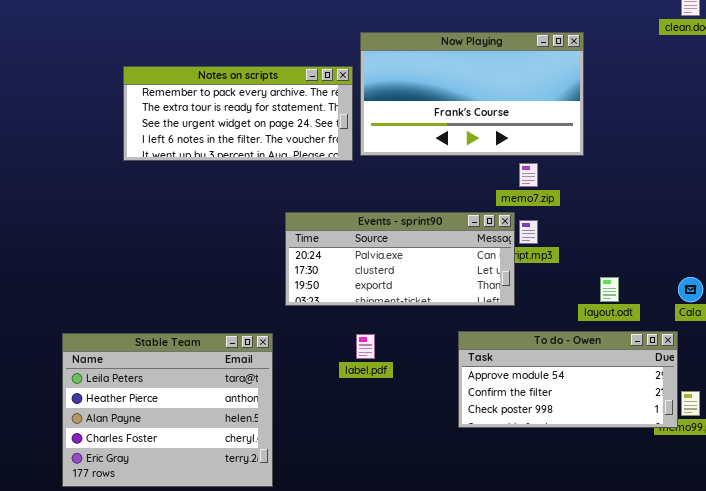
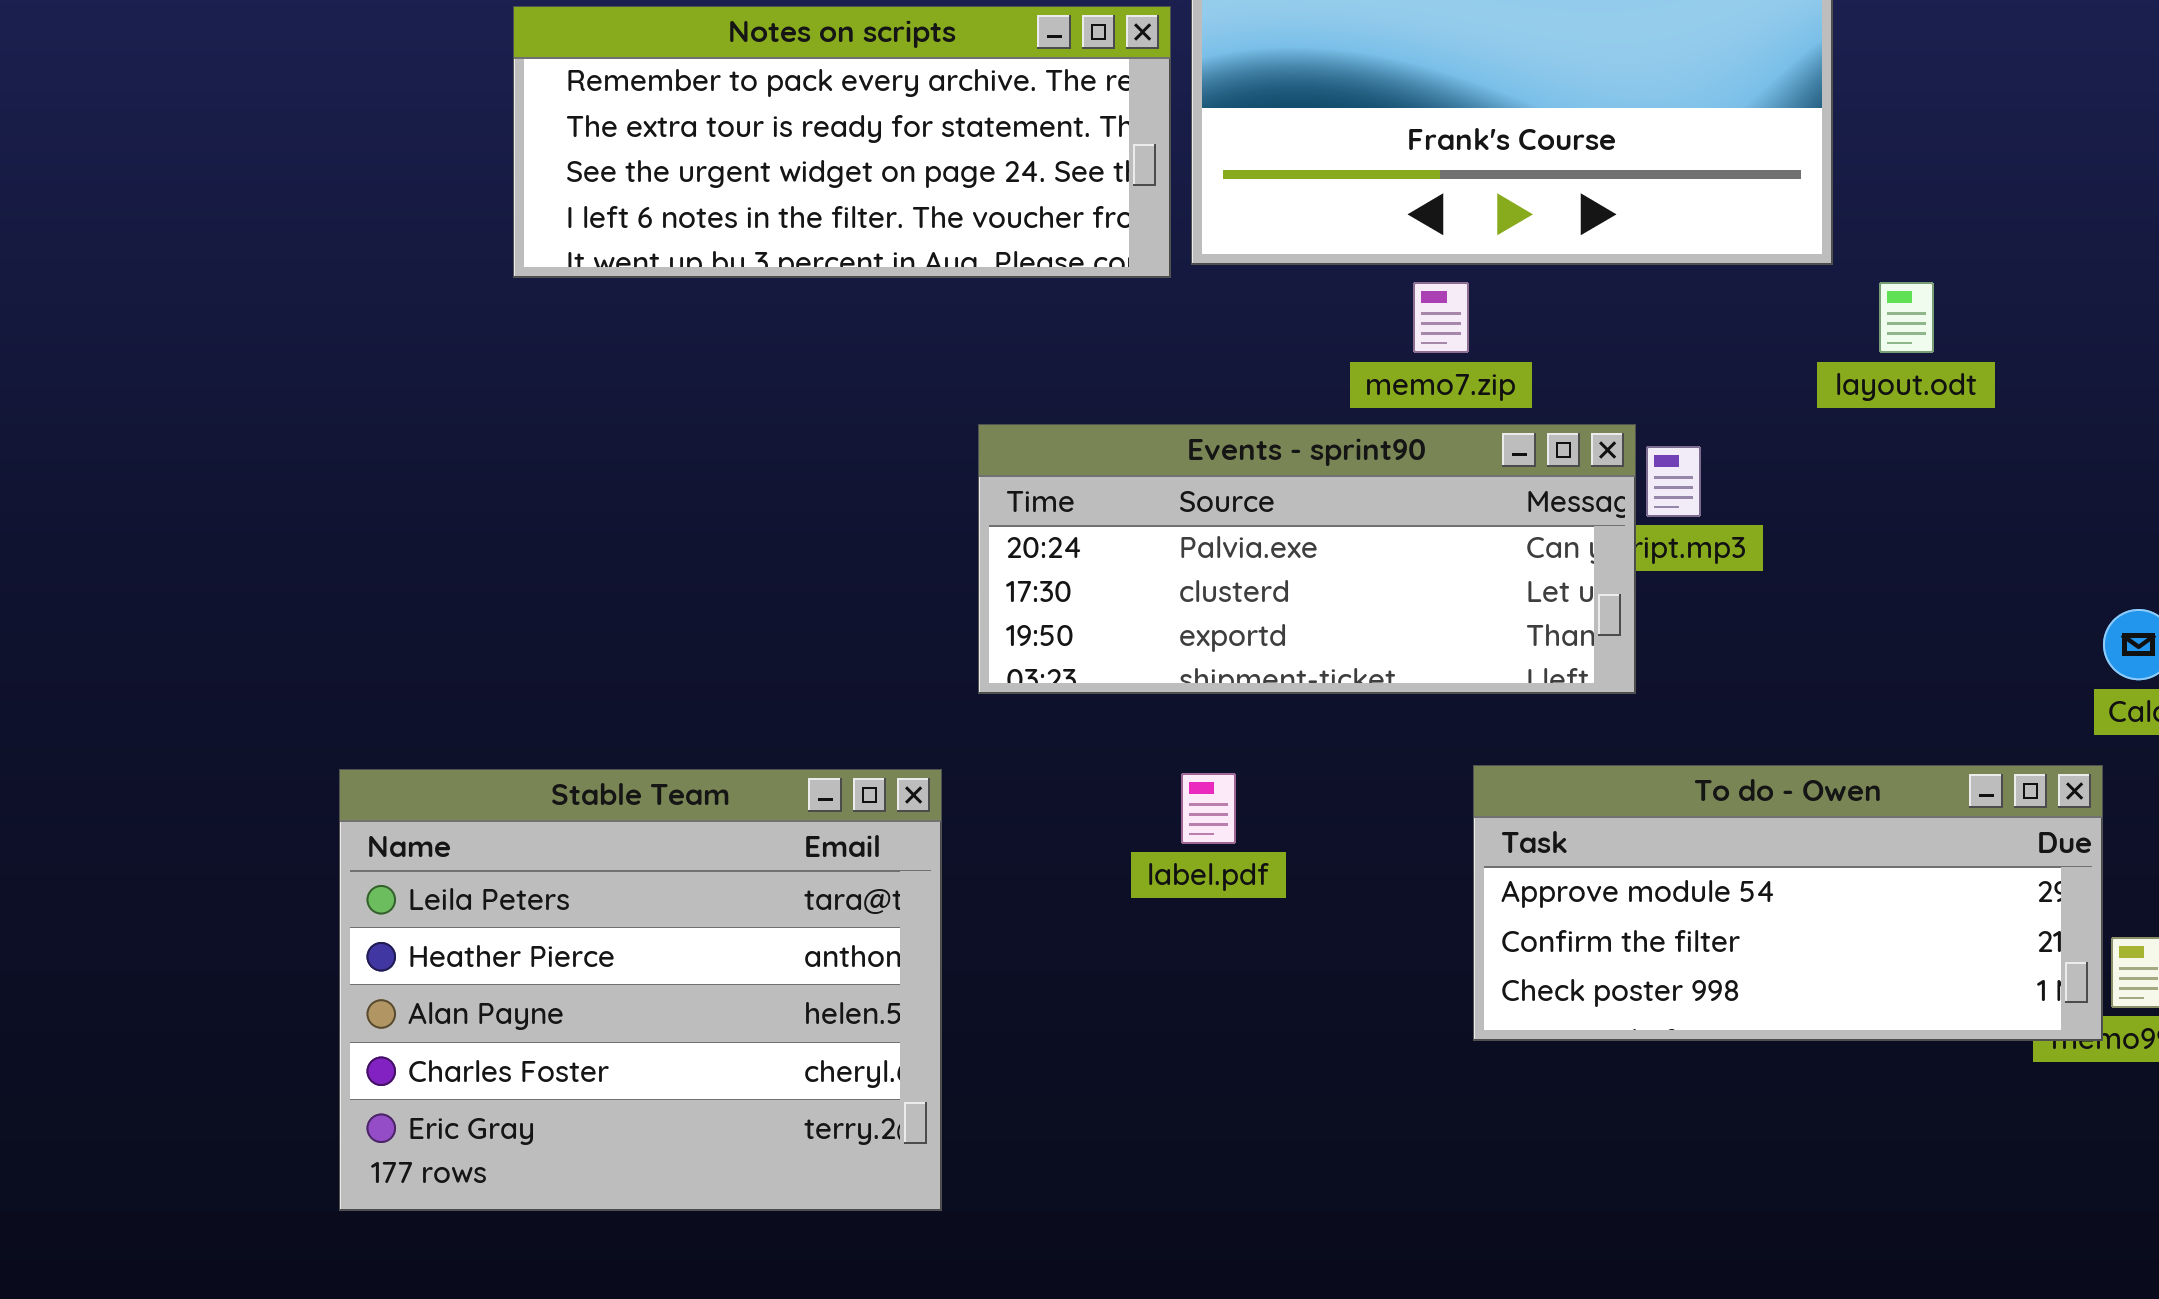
memo7.zip: [519,163,538,187] -> [1413,282,1469,353], moved
layout.odt: [600,277,619,302] -> [1879,282,1934,353], moved

